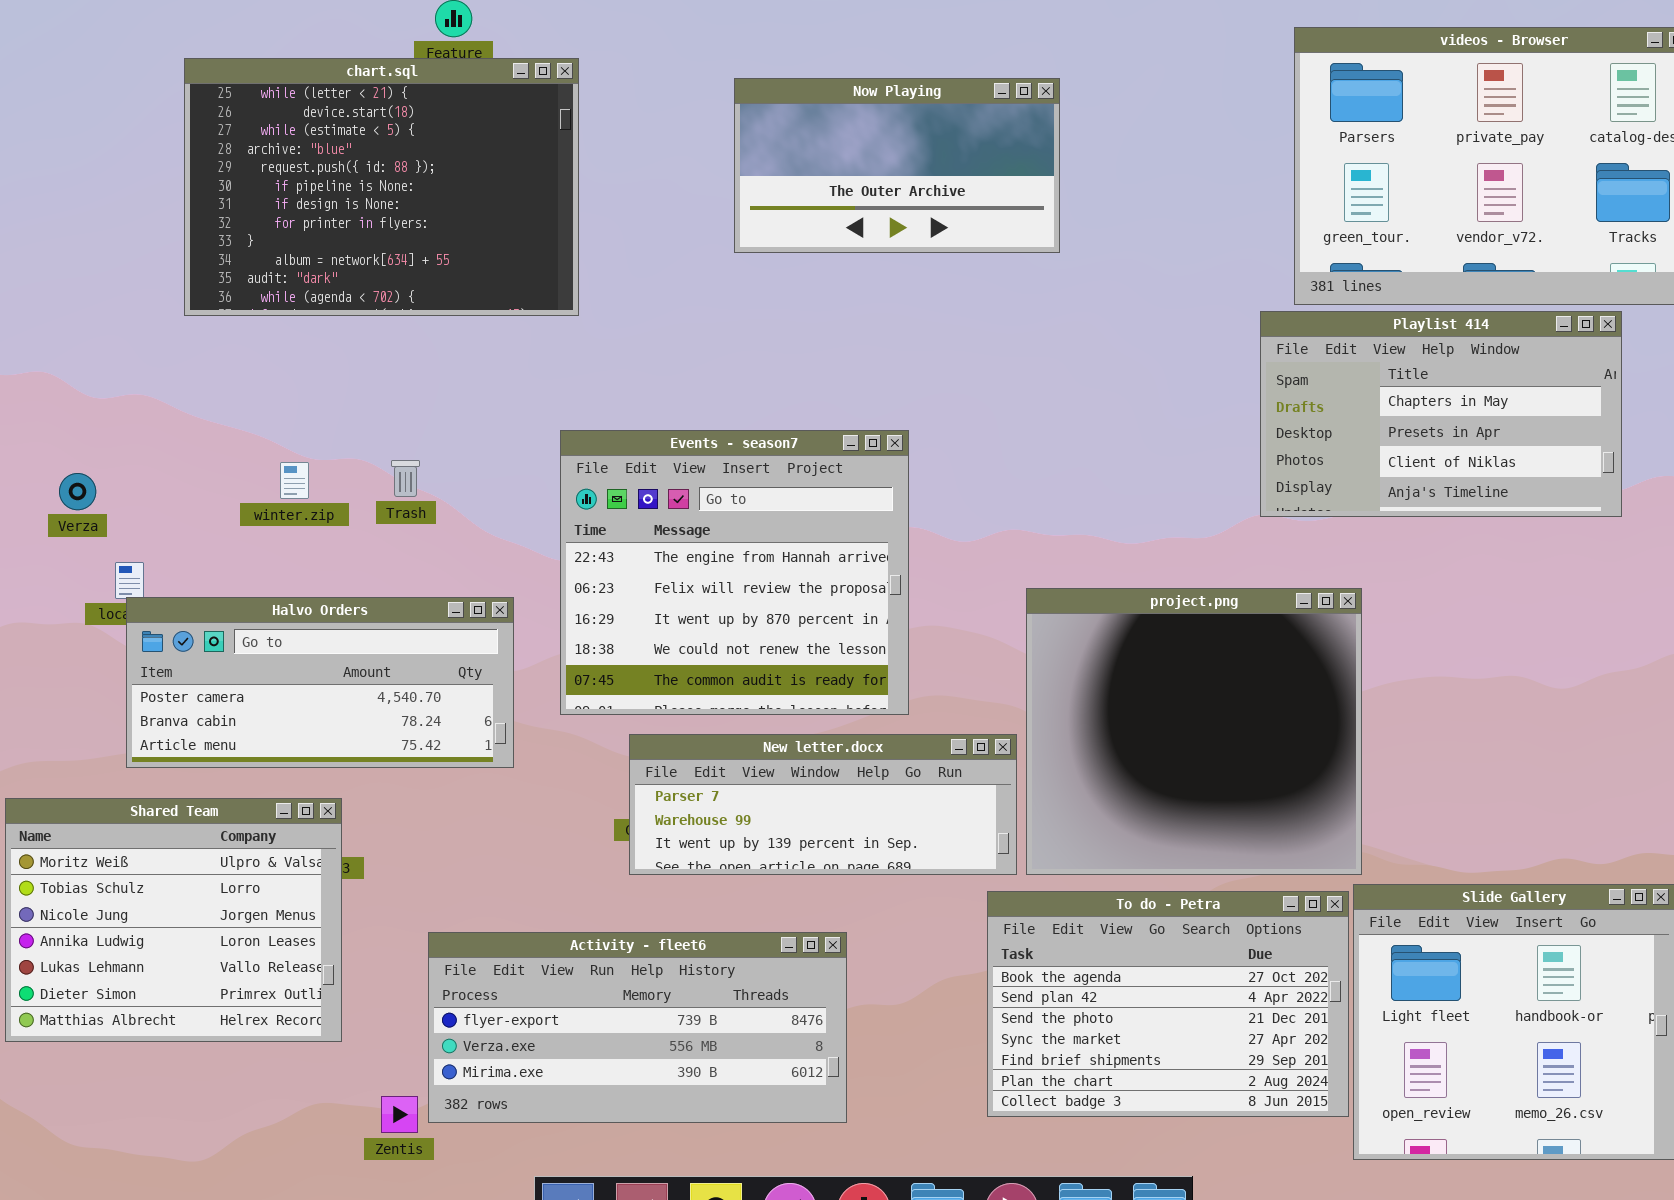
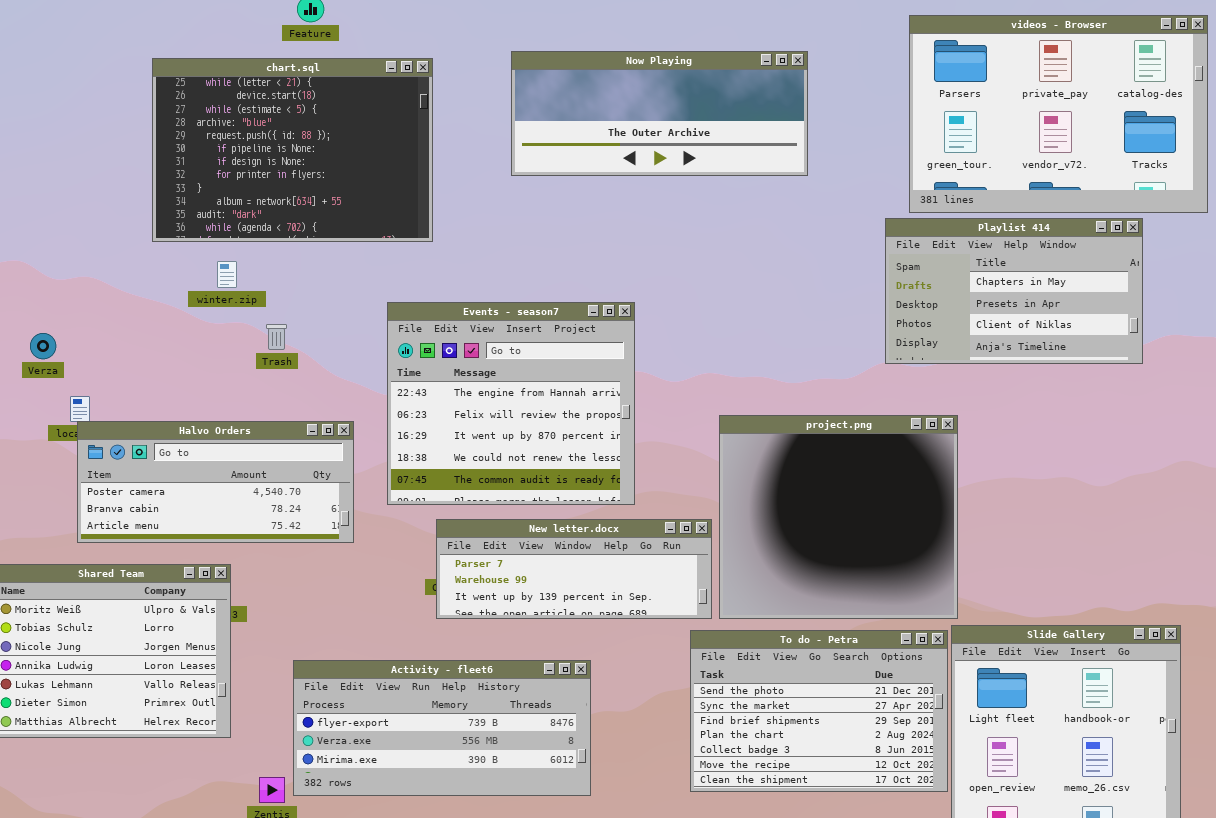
chart.sql: [184,58,579,316] -> [152,58,433,242], moved
Now Playing: [734,78,1060,253] -> [511,51,808,176], resized
winter.zip: [280,462,309,499] -> [217,261,237,288], moved
To do - Petra: [987,891,1349,1117] -> [690,630,948,792], scrolled down 2 rows

